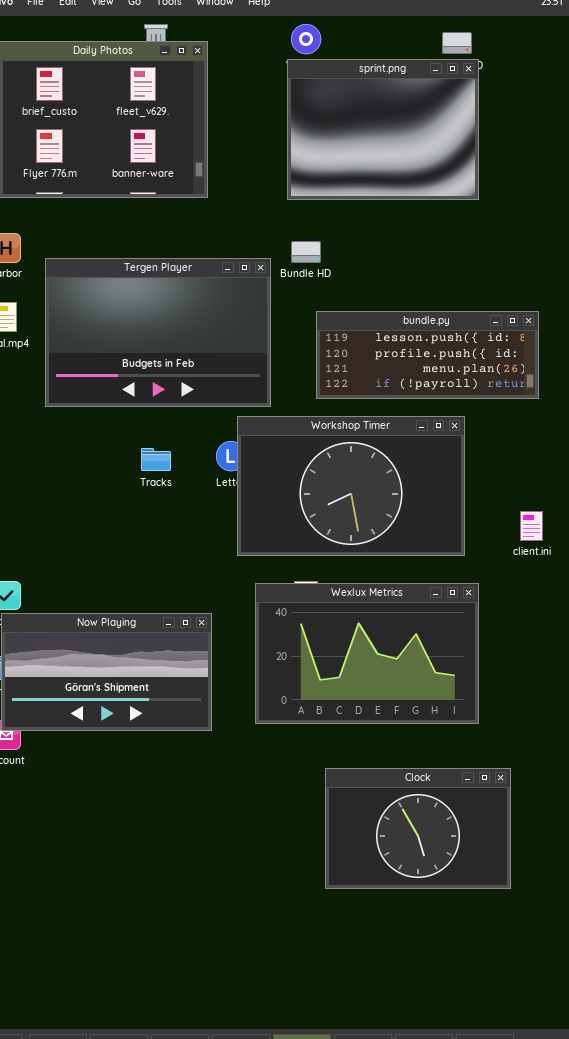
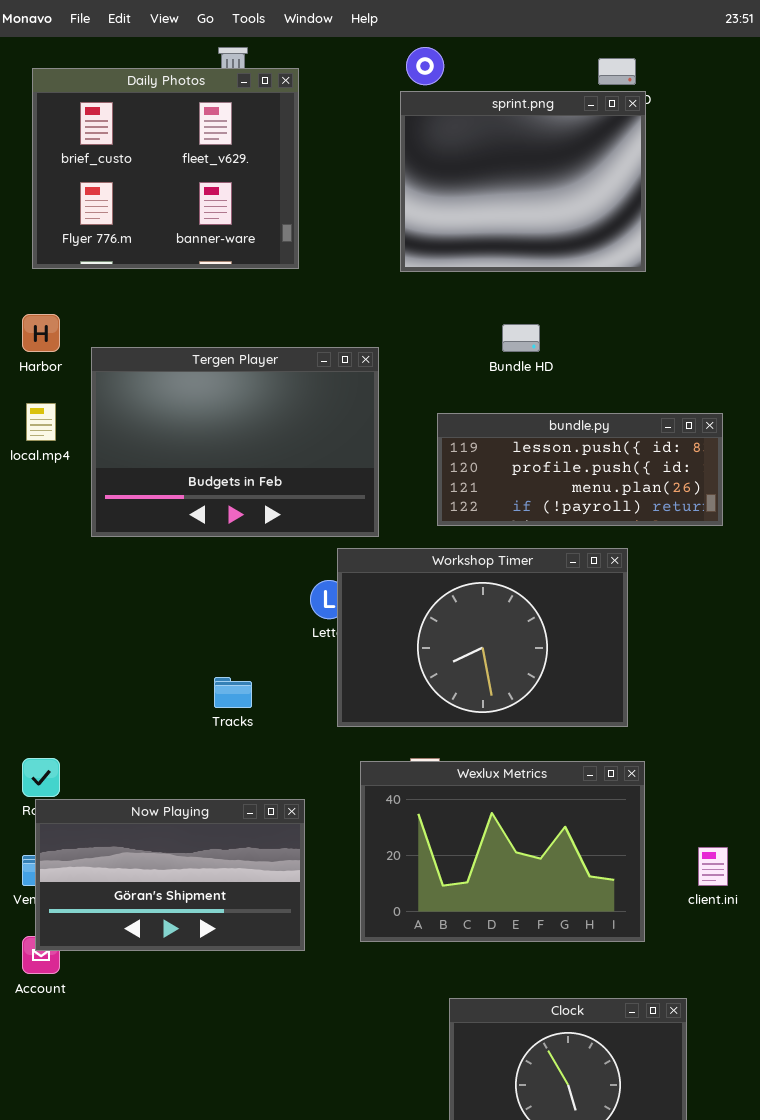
Bundle HD: [291,241,321,263] -> [502,324,540,352], moved
Tracks: [141,448,171,471] -> [214,677,252,708], moved
client.ini: [520,511,543,541] -> [698,847,728,886], moved

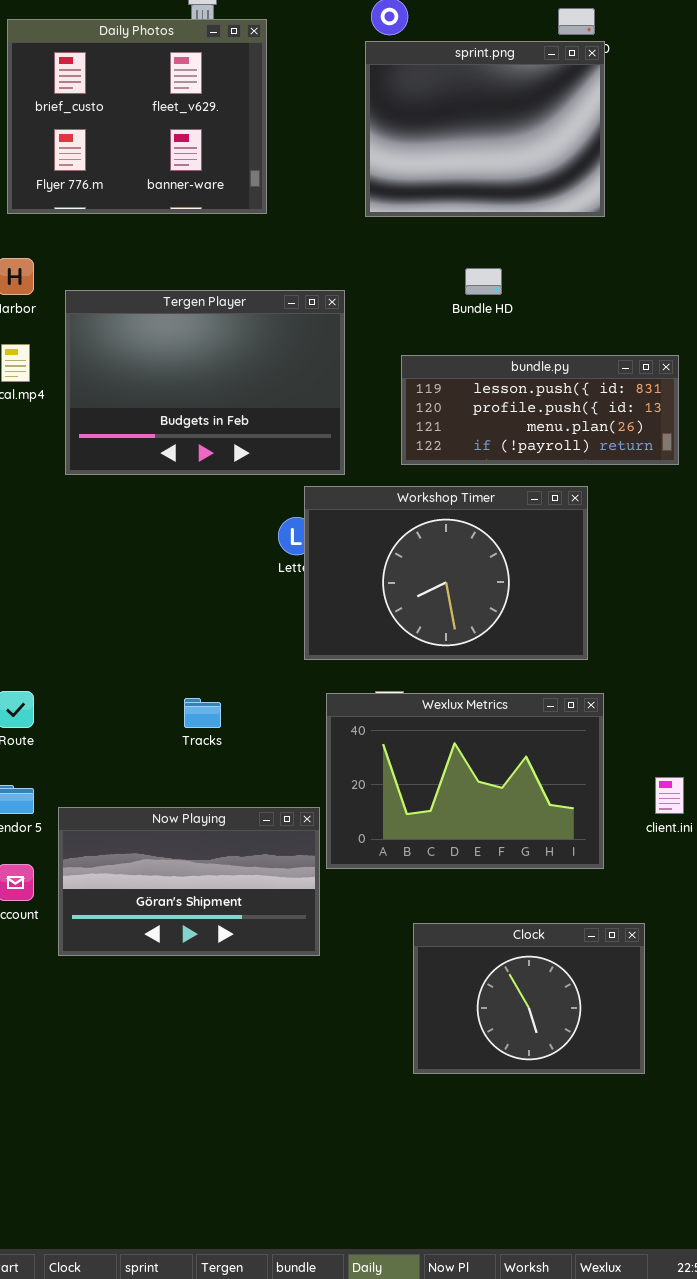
Tracks: [214,677,252,708] -> [184,698,221,728], moved
Now Playing: [35,799,305,951] -> [58,807,320,956], moved

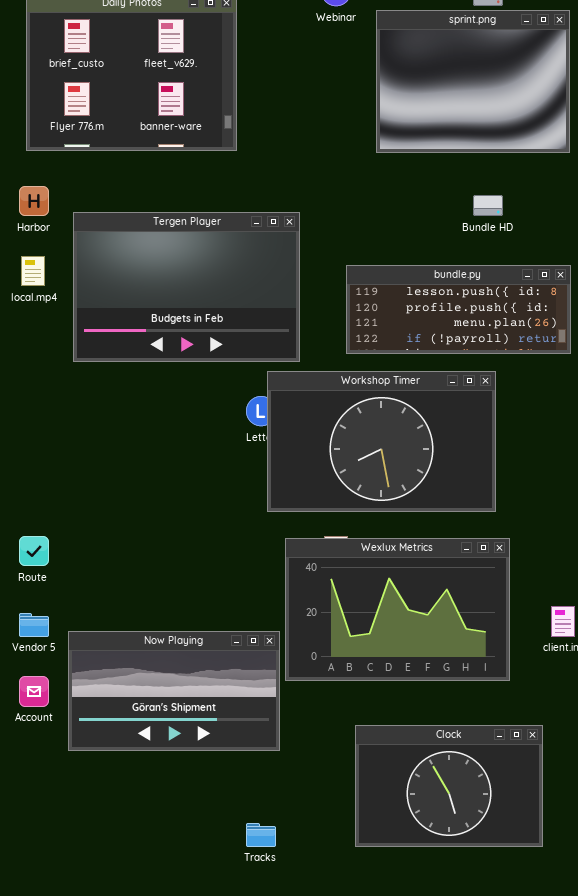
sprint.png: [365,41,605,217] -> [376,10,570,153], moved
Bundle HD: [465,268,502,295] -> [473,195,503,216], moved
Tracks: [184,698,221,728] -> [246,823,276,847], moved

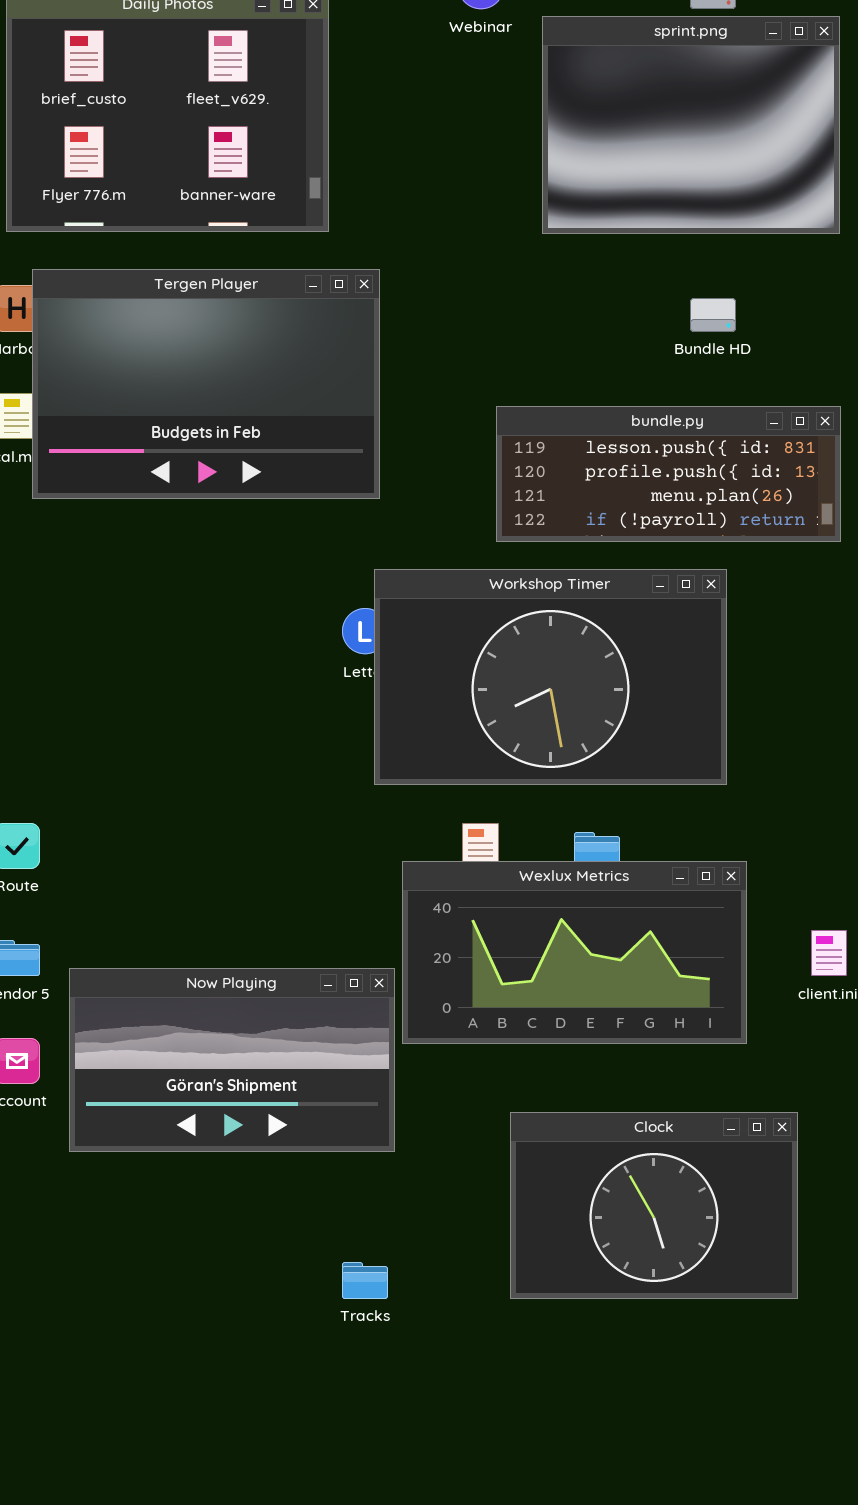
Tergen Player: [73,212,300,362] -> [32,269,380,499], moved
Wexlux Metrics: [285,538,510,681] -> [402,861,747,1044], resized

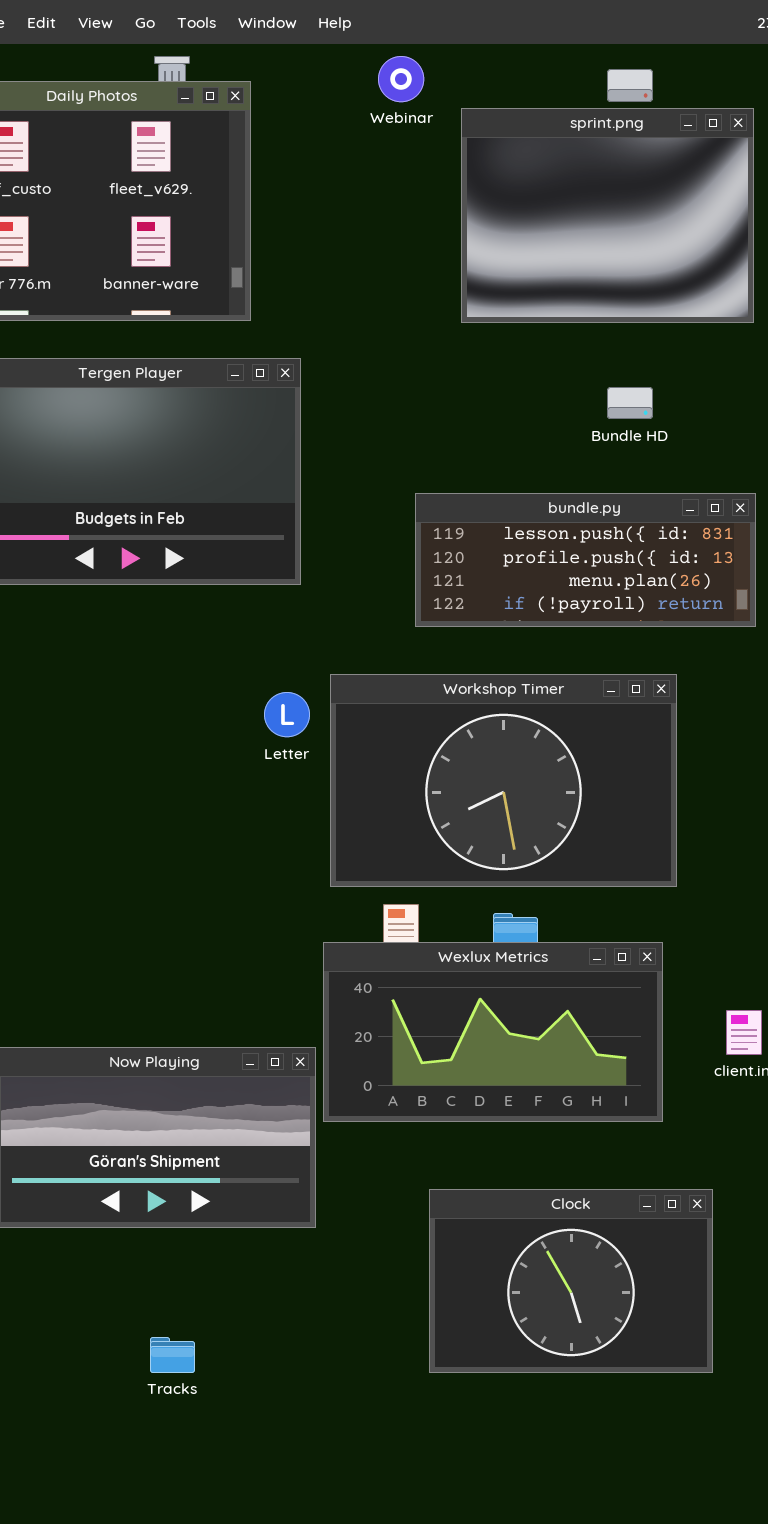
Workshop Timer: [374,569,727,785] -> [330,674,677,887], moved
Tracks: [342,1262,388,1299] -> [150,1337,195,1373], moved

